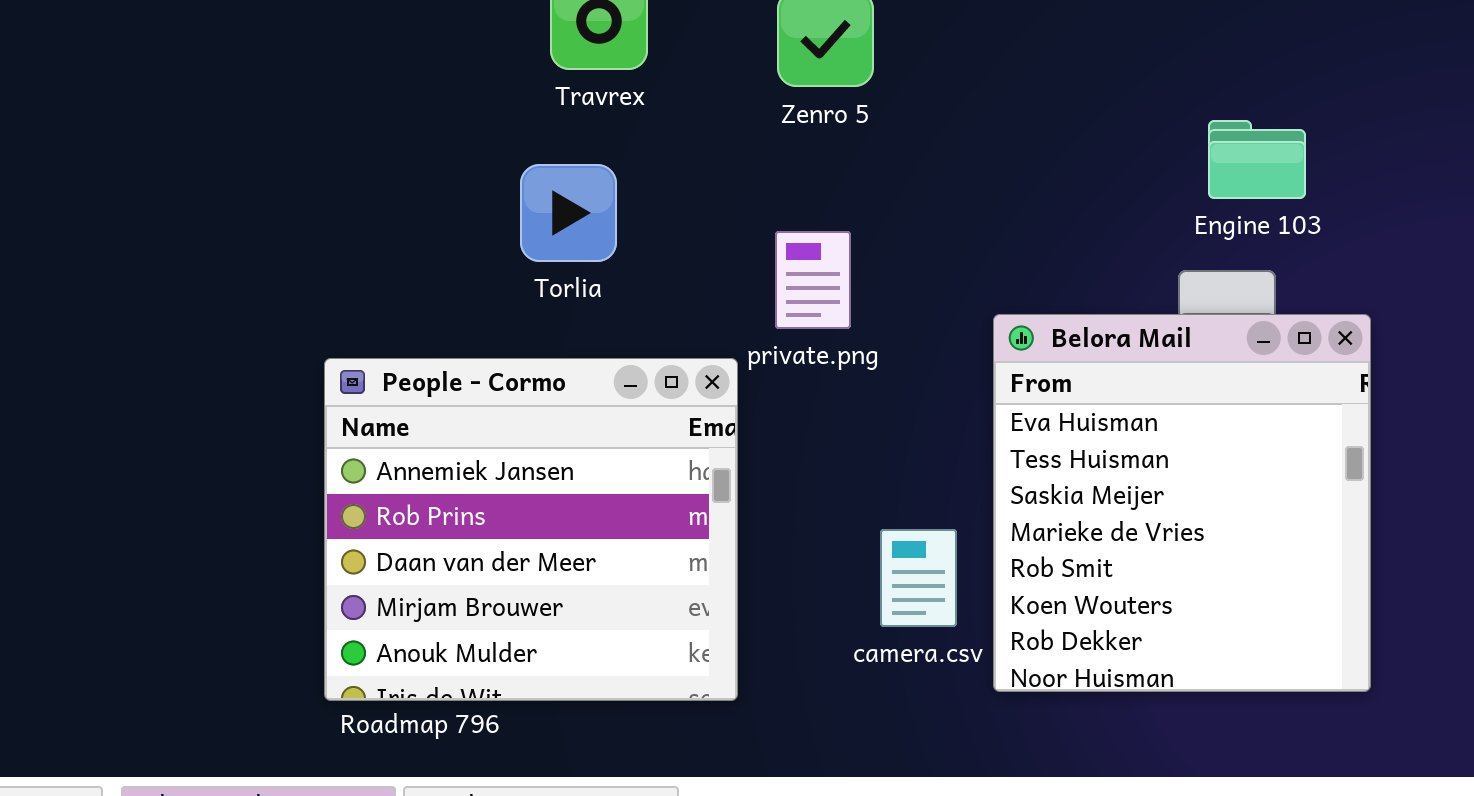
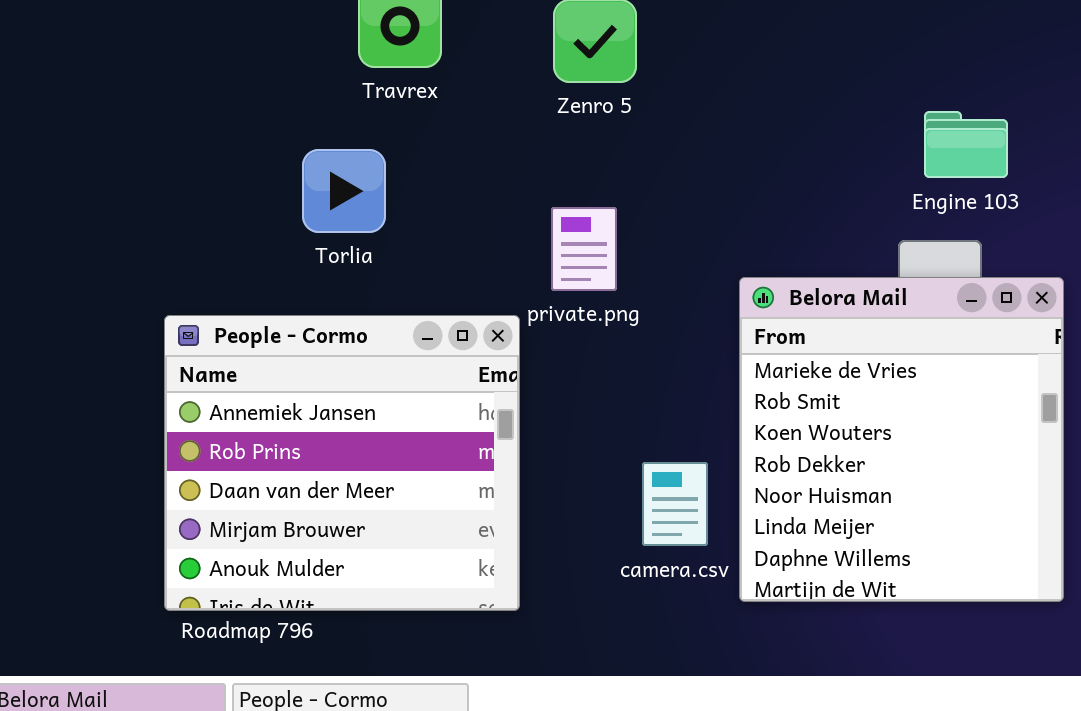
Torlia: [520,164,617,262] -> [302,149,386,233], moved
Belora Mail: [993,314,1371,692] -> [739,277,1064,602], scrolled down 3 rows

